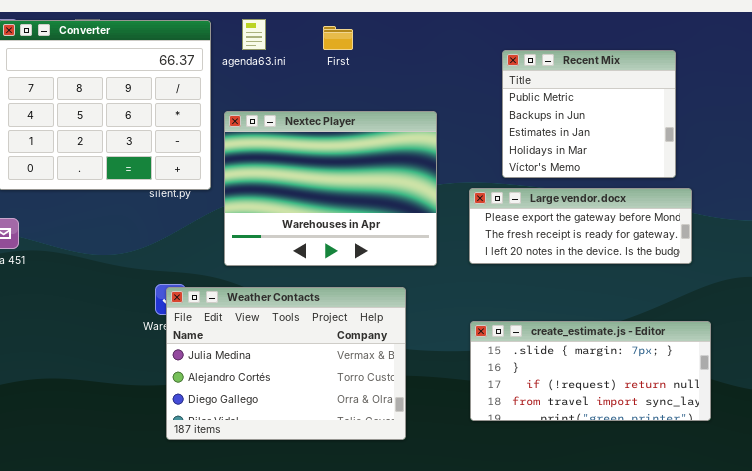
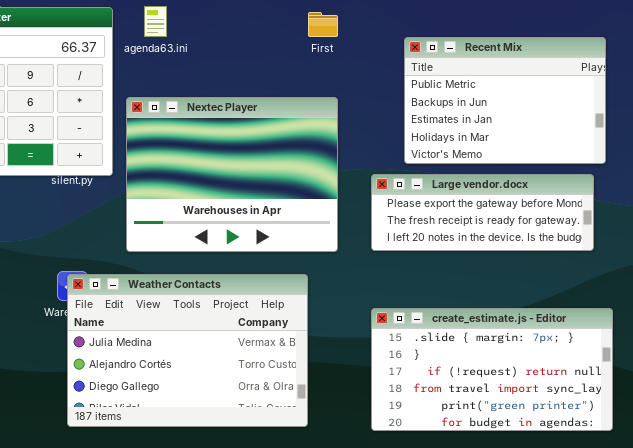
First: [323,26,353,50] -> [308,12,338,37], moved
Recent Mix: [502,50,676,178] -> [404,37,606,164], resized
create_estimate.js - Editor: [470,321,711,421] -> [371,308,613,431], resized

